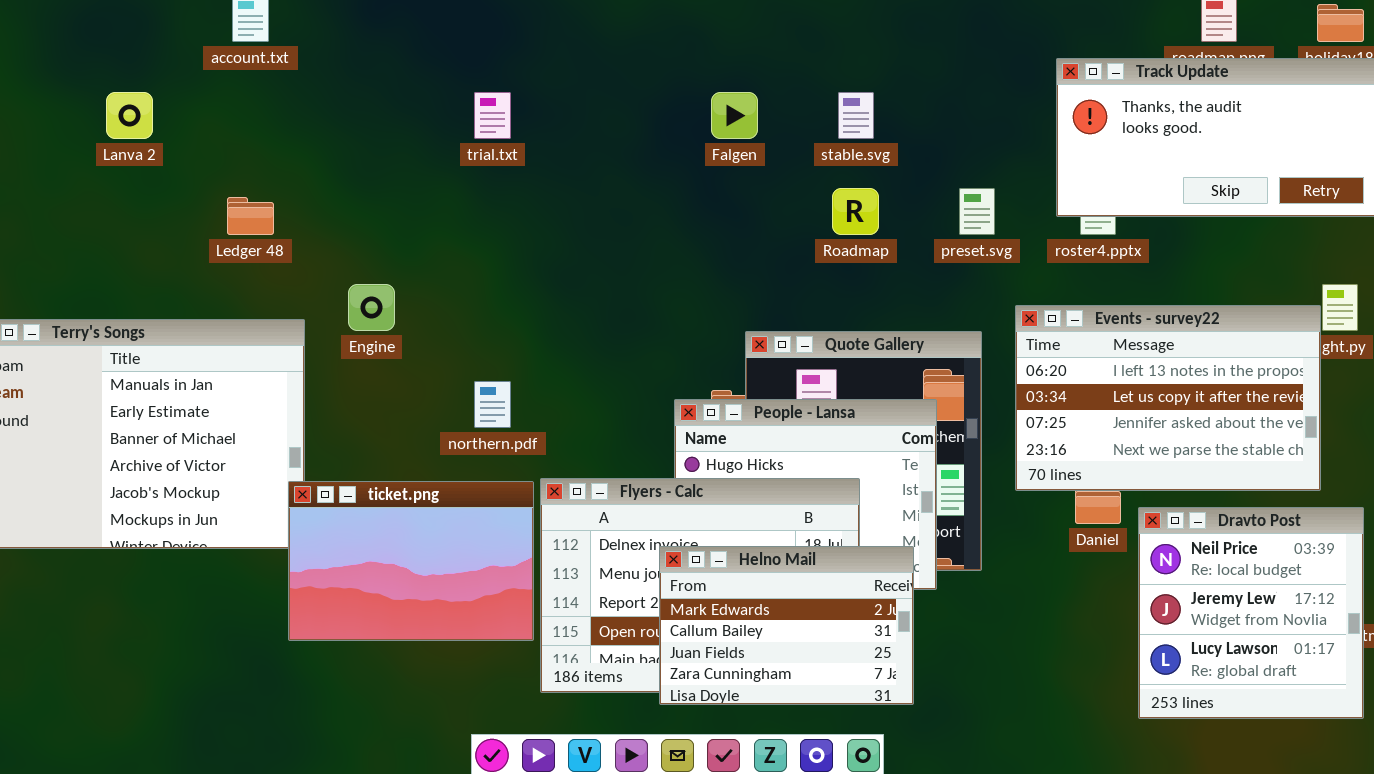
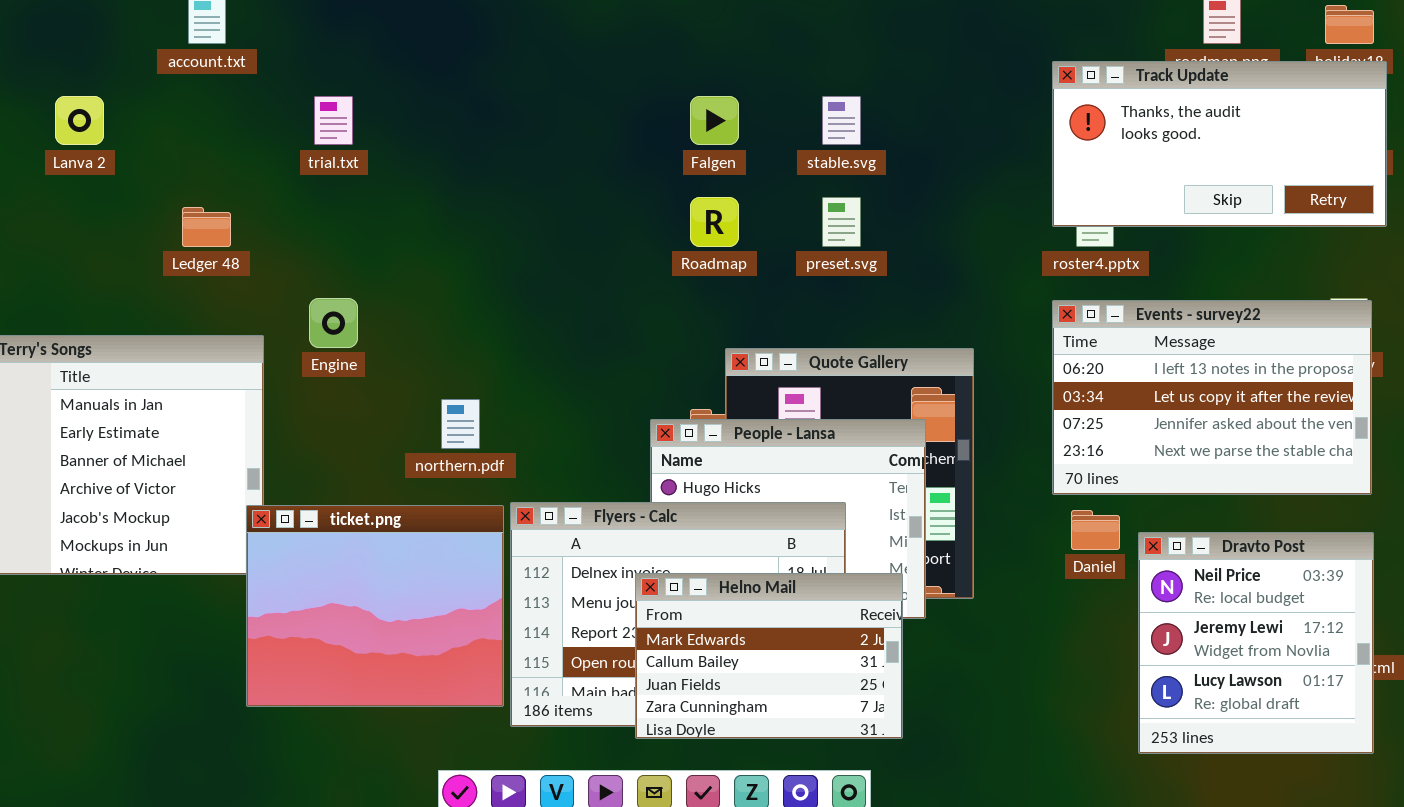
trial.txt: [474,92,511,139] -> [314,96,353,145], moved
Roadmap: [832,188,879,235] -> [690,197,739,247], moved
preset.svg: [959,188,995,235] -> [822,197,861,247], moved
Events - survey22: [1015,305,1321,491] -> [1052,300,1372,495], moved
ticket.png: [288,481,534,641] -> [246,505,504,707], resized

